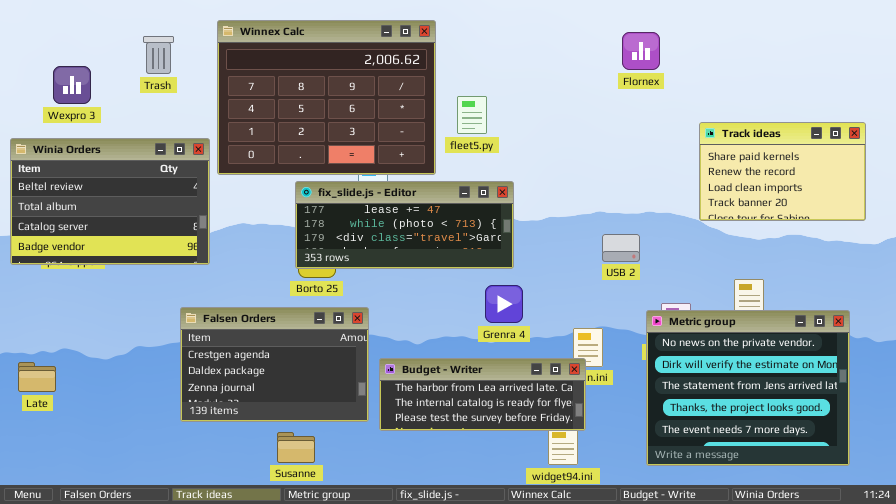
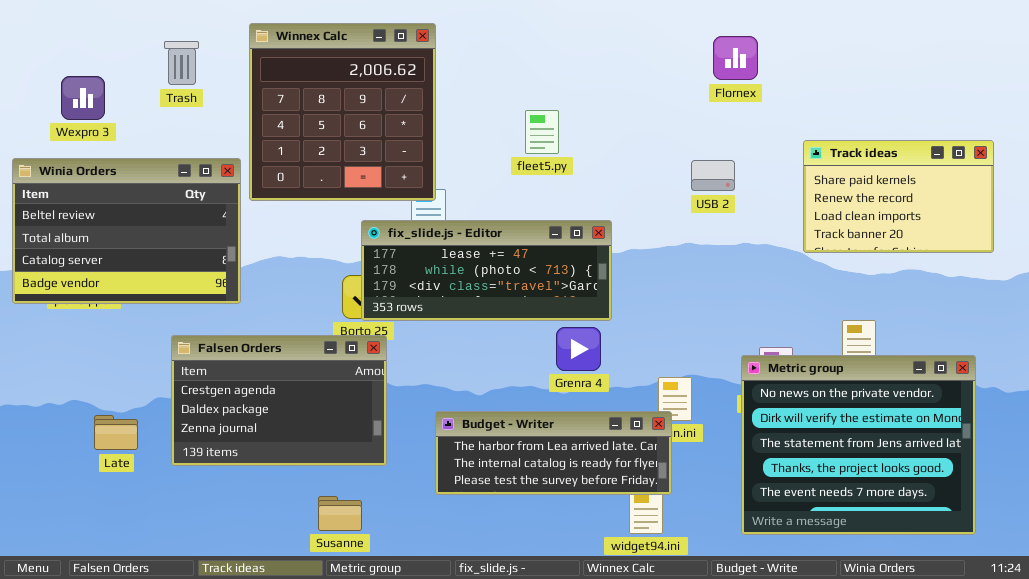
Winnex Calc: [217,20,436,175] -> [249,23,436,201], resized
fix_slide.js - Editor: [295,181,514,269] -> [361,220,612,321], moved
USB 2: [602,234,640,262] -> [691,160,735,191], moved
Falsen Orders: [180,307,369,422] -> [171,335,387,466], moved
Late: [18,362,56,392] -> [94,415,138,450], moved

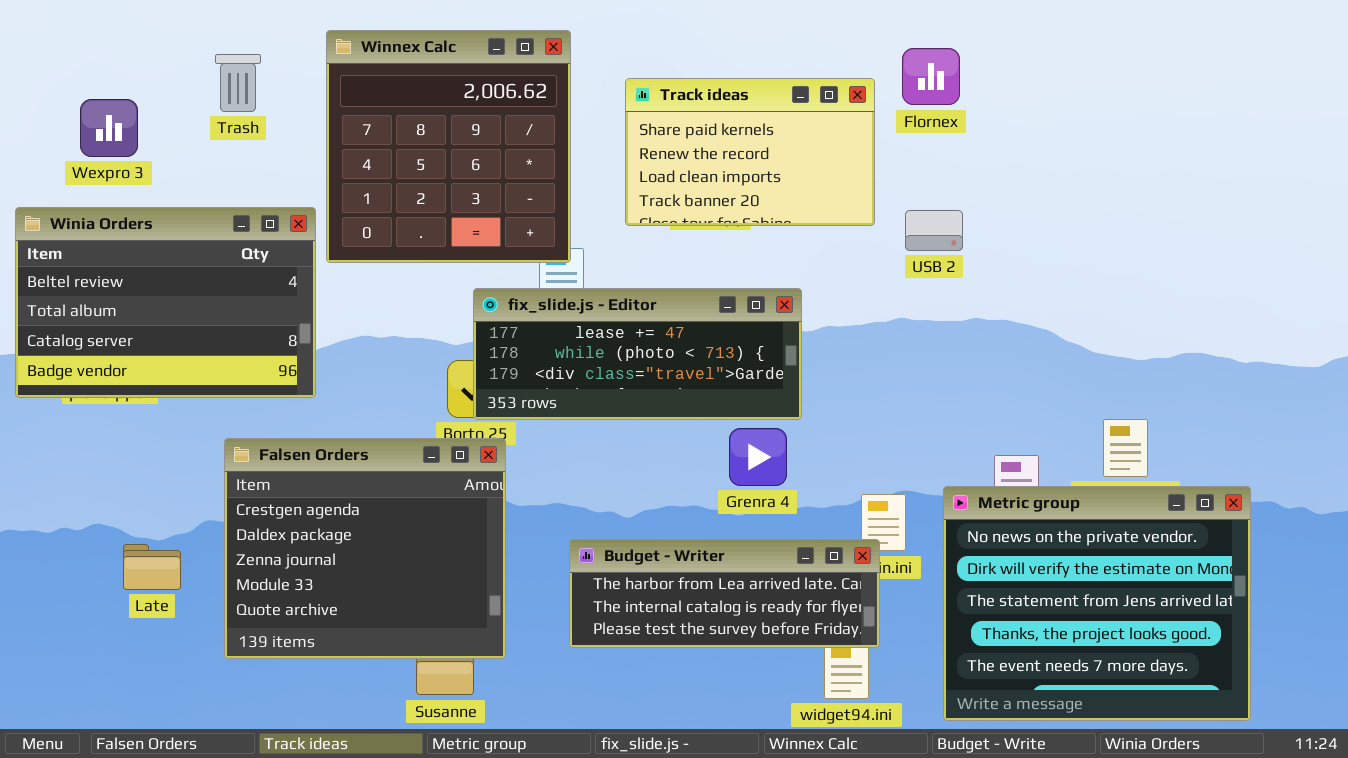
Flornex: [713,36,758,80] -> [902,48,960,105], moved
Track ideas: [803,140,994,253] -> [625,78,875,226], moved
Falsen Orders: [171,335,387,466] -> [224,438,506,659], resized
Metric group: [741,355,976,535] -> [943,486,1251,721], moved

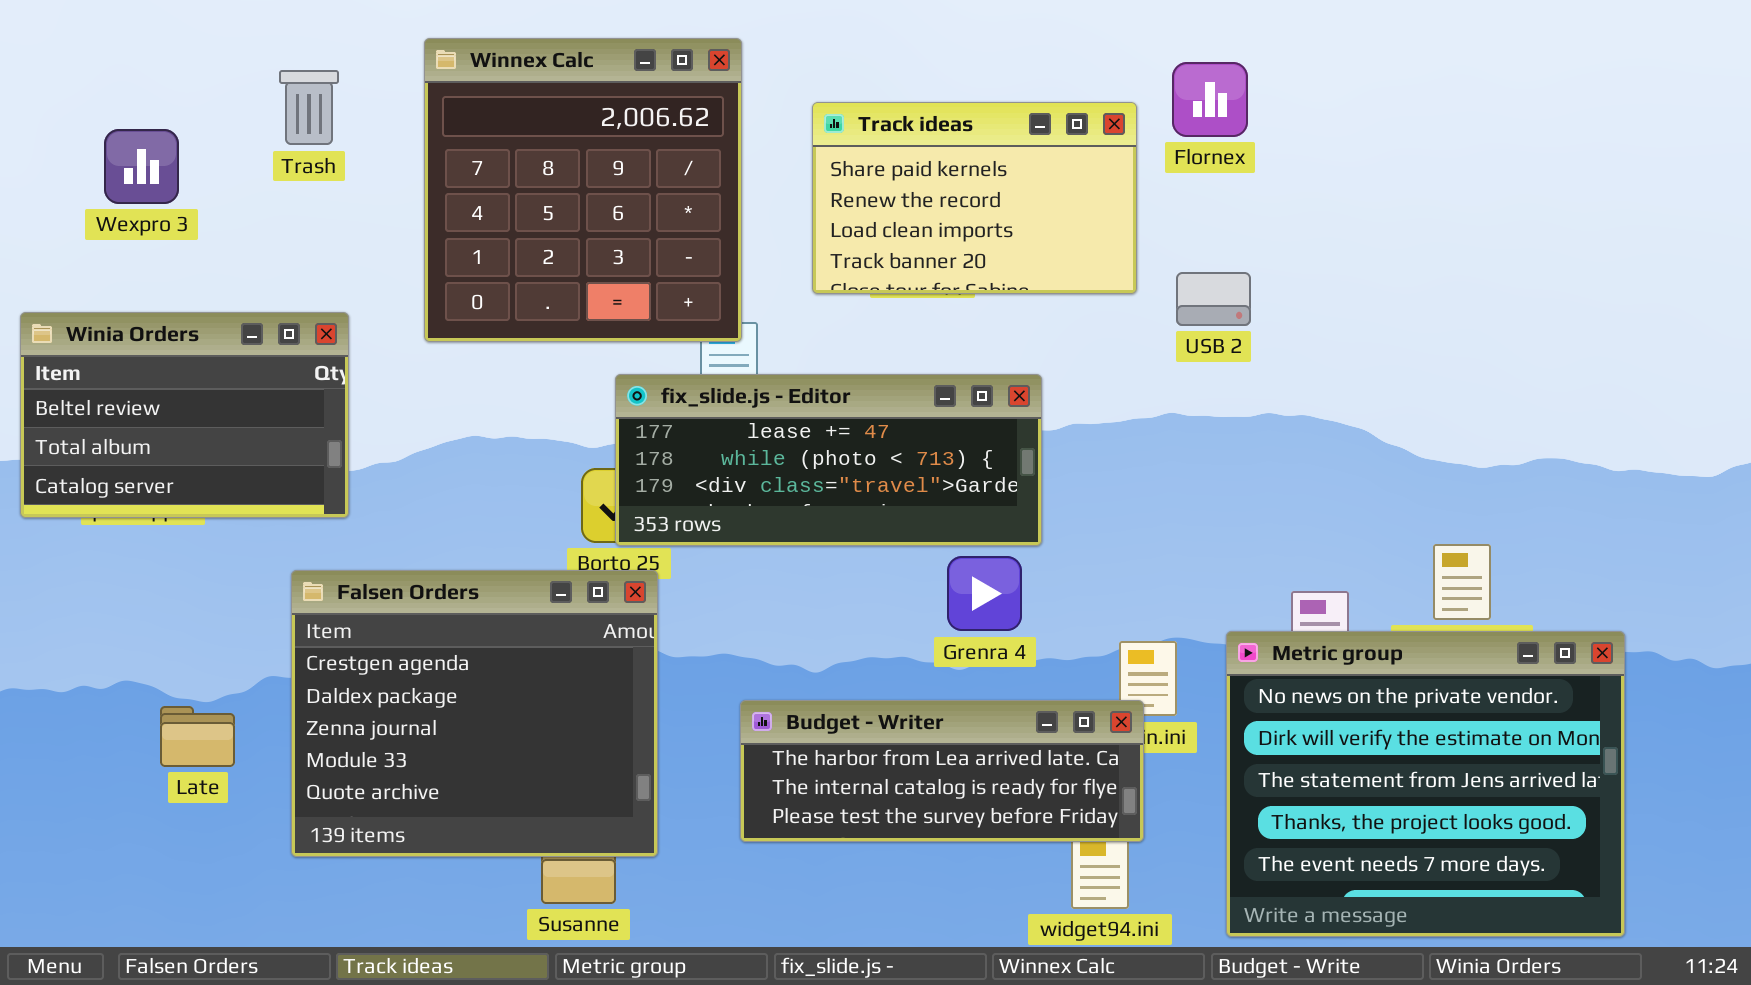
Winia Orders: [15,207,316,398] -> [20,312,349,518], resized

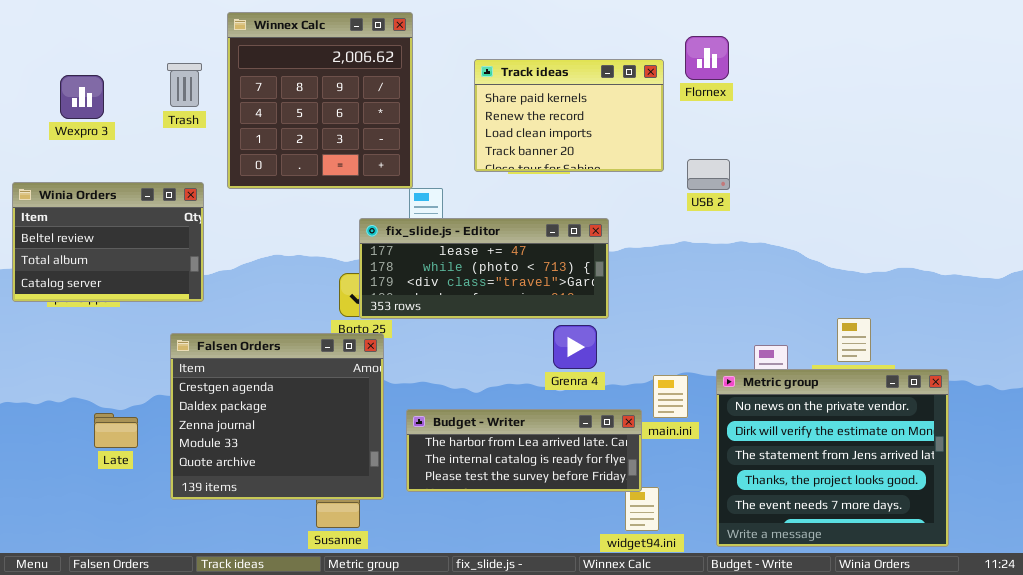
Winnex Calc: [424,38,742,342] -> [227,12,413,189], moved
Trash: [279,70,339,145] -> [167,63,202,107], moved
Budget - Writer: [740,700,1144,842] -> [406,409,642,492], moved

